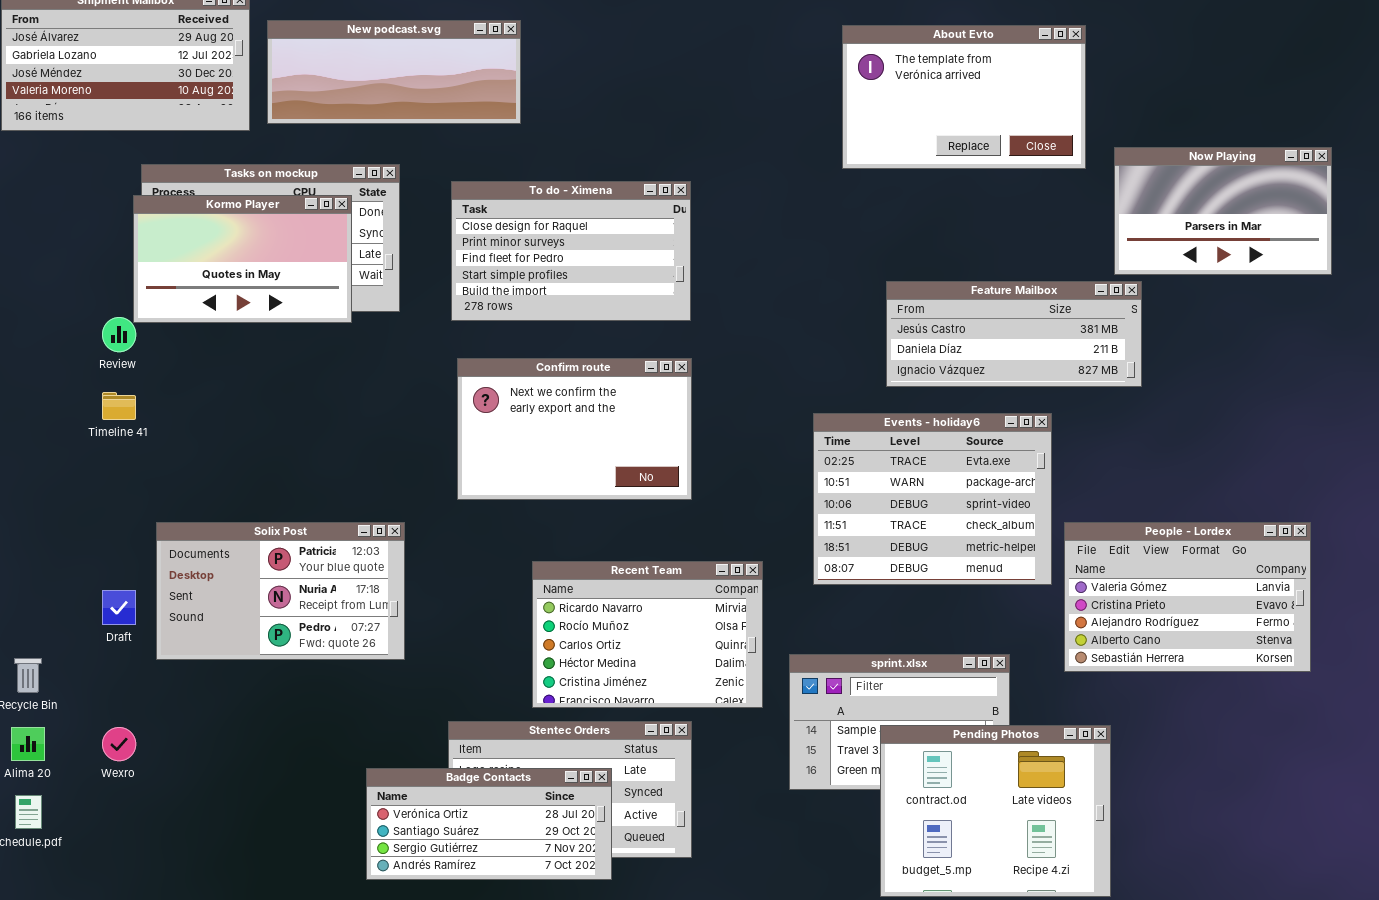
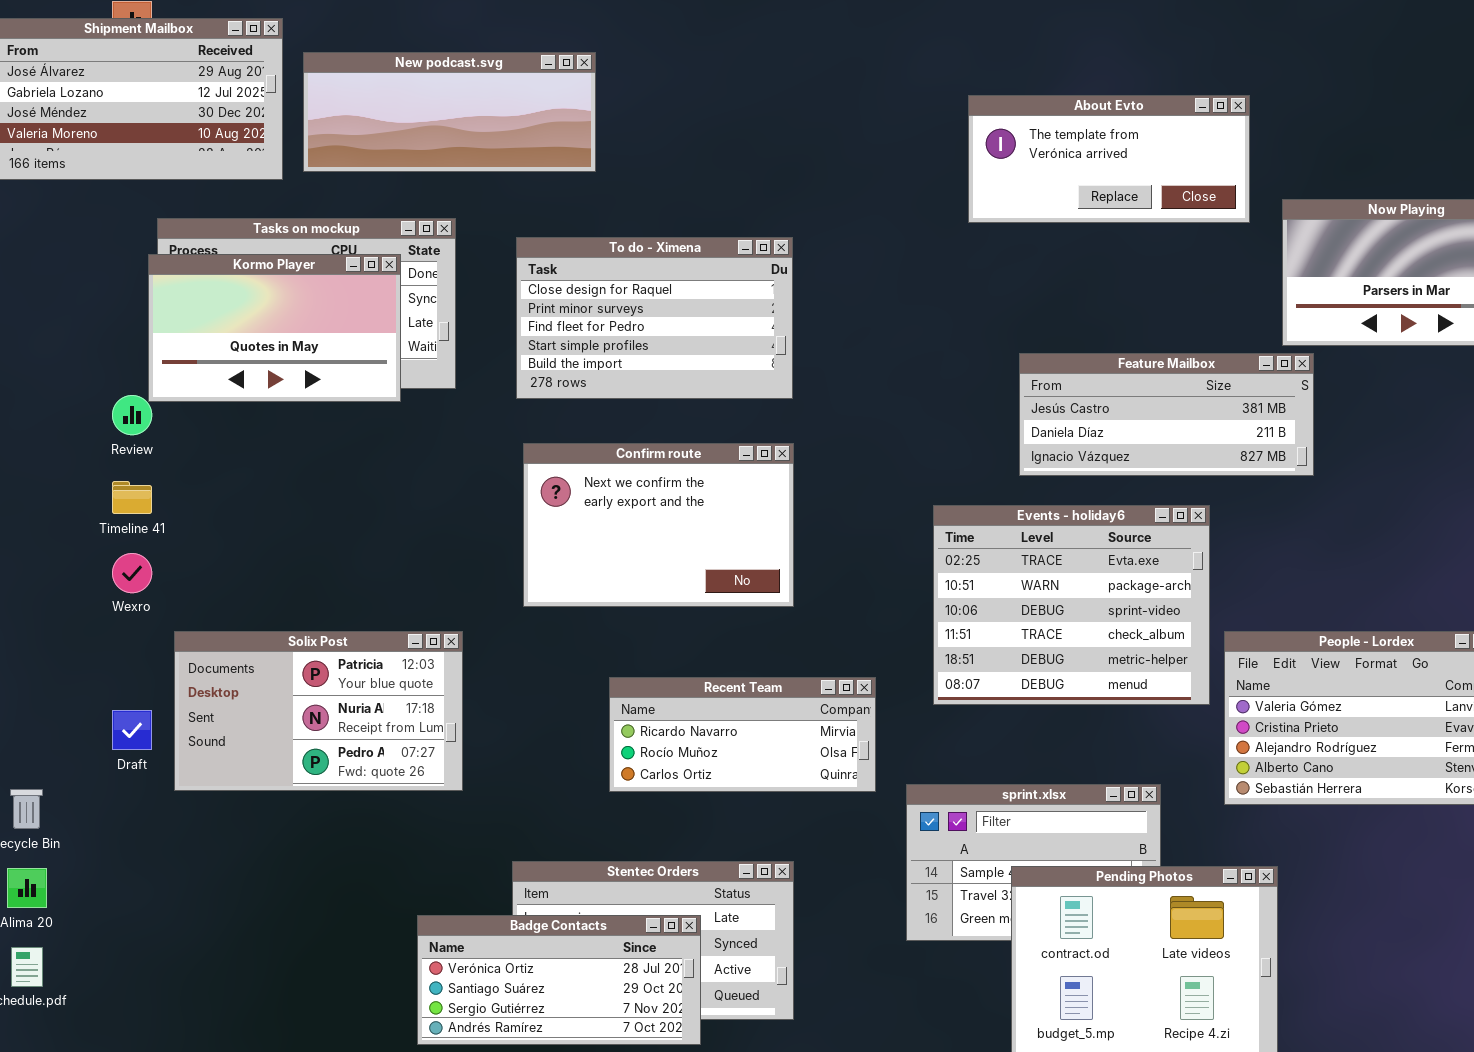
About Evto: [842,25,1086,169] -> [968,95,1250,223], resized
Recent Team: [532,561,763,708] -> [609,677,876,792], resized
Wexro: [102,727,136,761] -> [112,553,152,593], moved

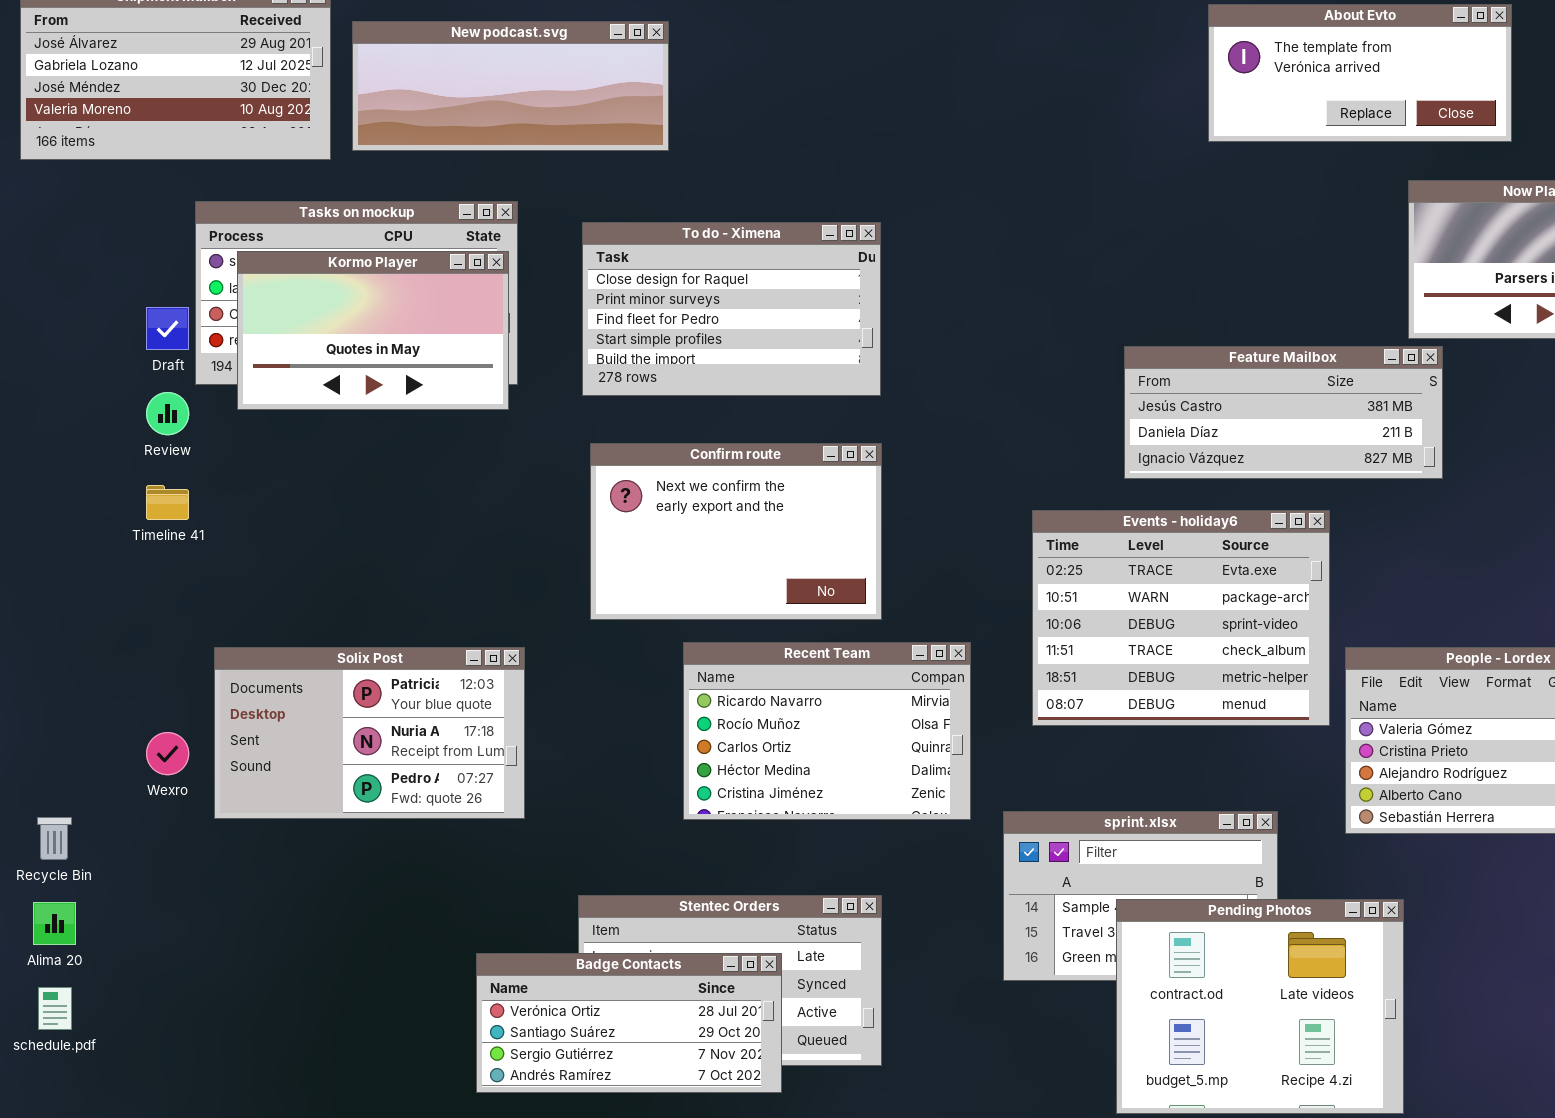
About Evto: [968,95,1250,223] -> [1208,4,1512,142], moved
Kormo Player: [148,254,401,402] -> [237,251,509,410], moved
Wexro: [112,553,152,593] -> [146,732,189,775], moved
Recent Team: [609,677,876,792] -> [683,642,971,820], resized
Draft: [112,710,152,750] -> [146,307,189,350], moved

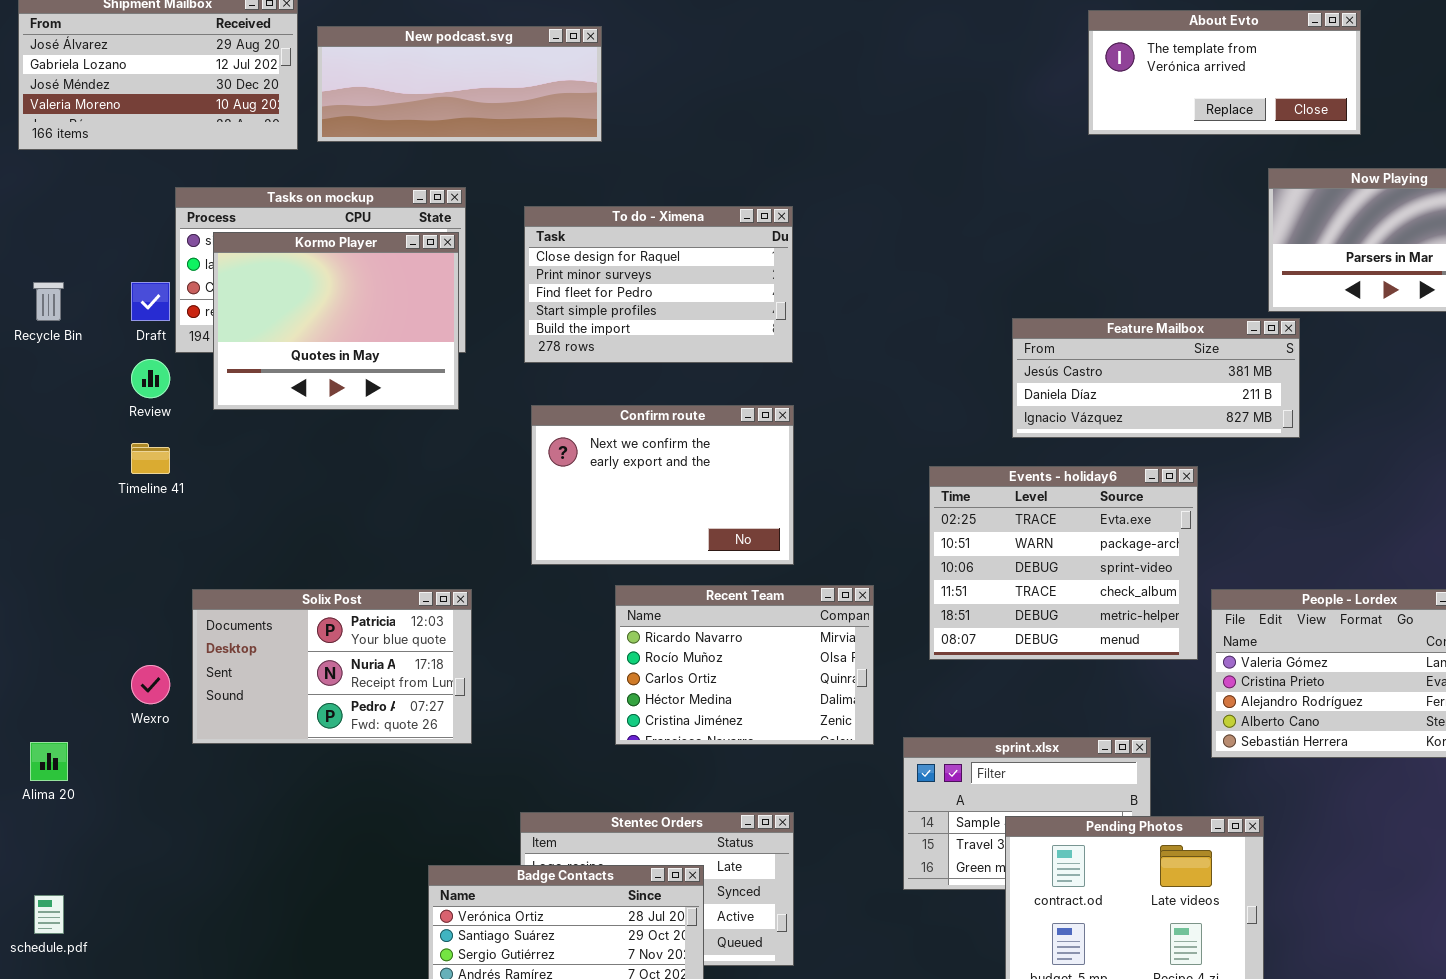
Kormo Player: [237,251,509,410] -> [213,232,459,410], resized
Recycle Bin: [37,817,72,860] -> [33,282,64,321], moved
Alima 20: [33,902,76,945] -> [30,742,68,781], moved

